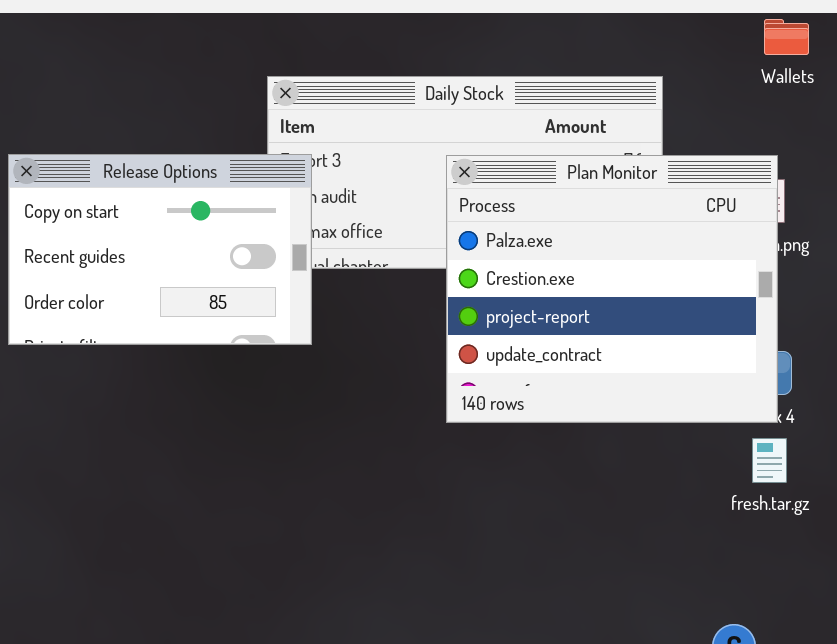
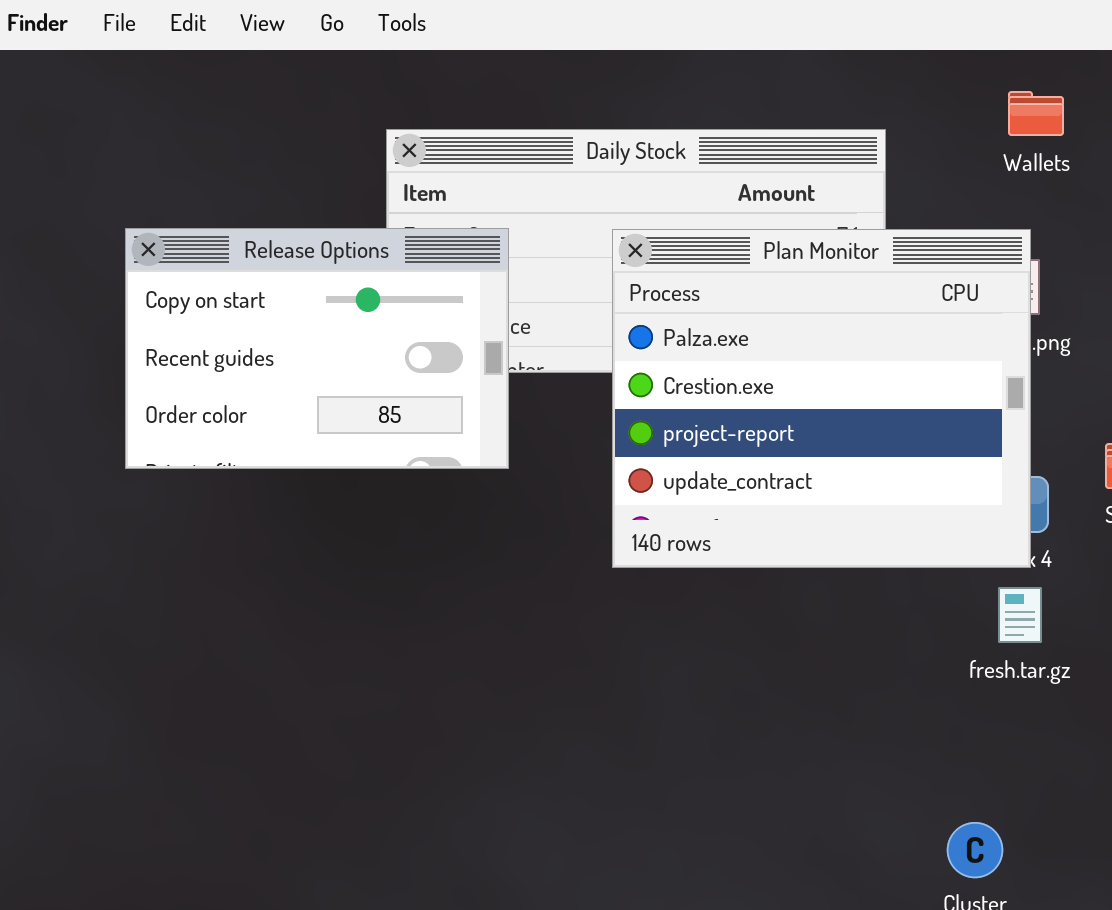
Wallets: [764,19,809,55] -> [1008,91,1064,136], moved
Release Options: [8,154,312,345] -> [125,228,509,469], moved

